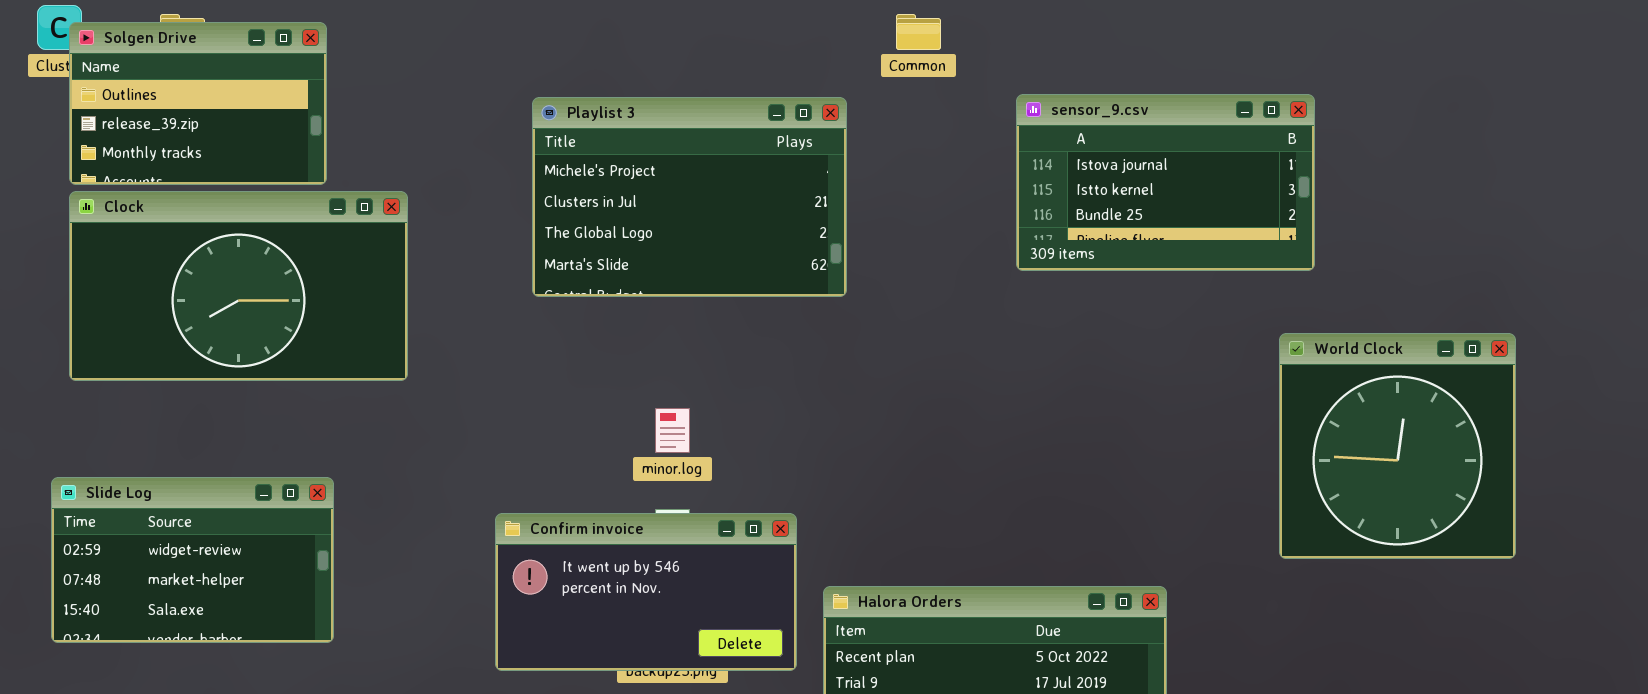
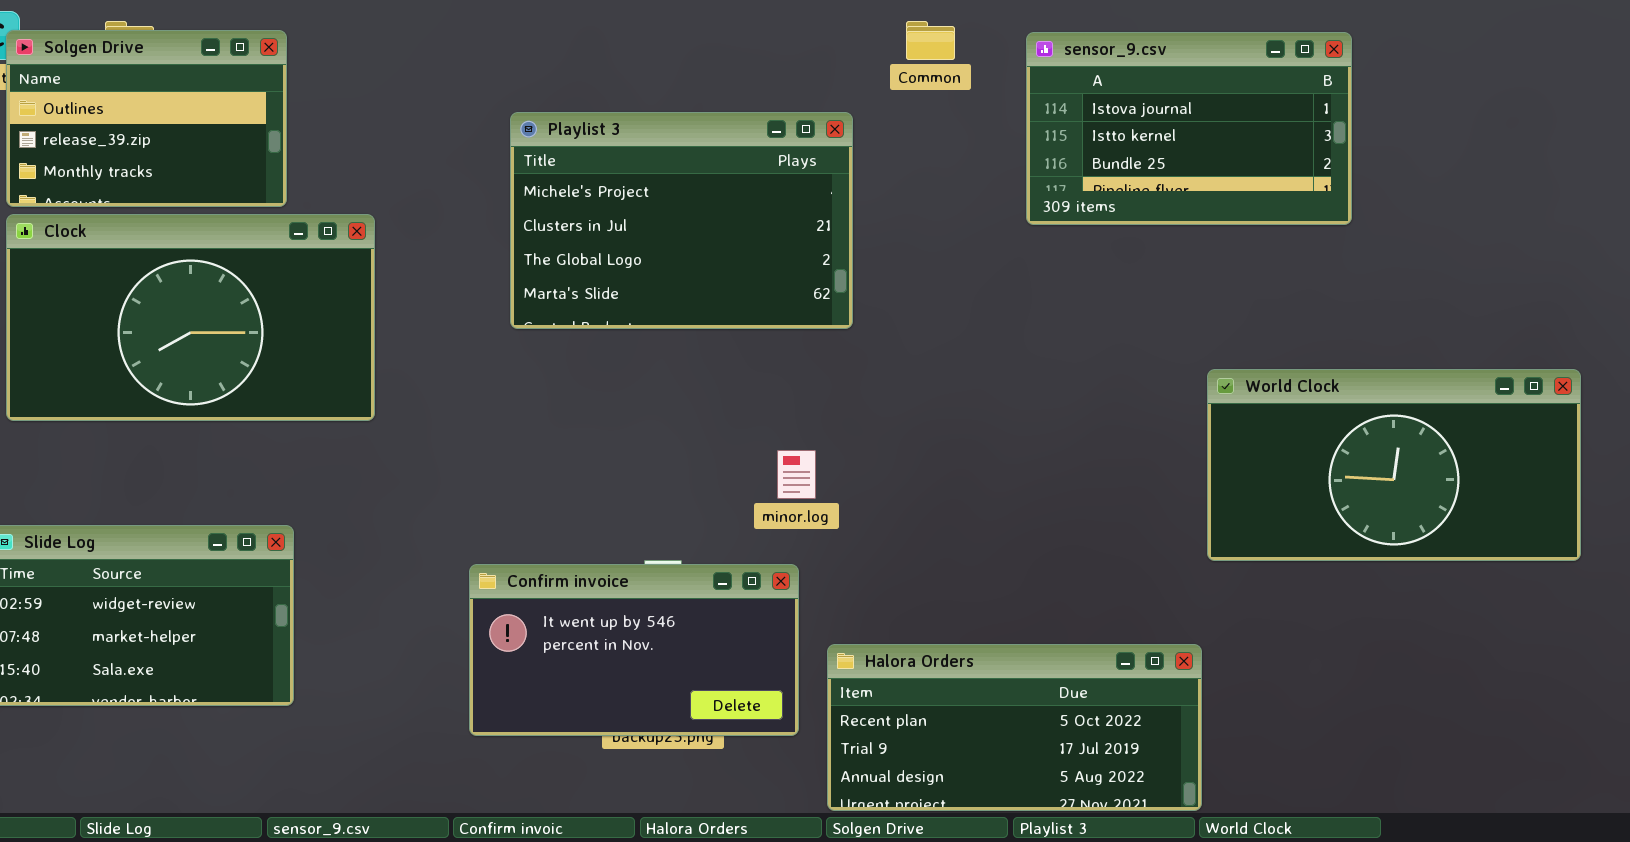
sensor_9.csv: [1016,94,1315,271] -> [1026,32,1352,225], moved
World Clock: [1279,333,1516,559] -> [1207,369,1581,561], resized
minor.log: [655,408,690,453] -> [777,450,816,499], moved

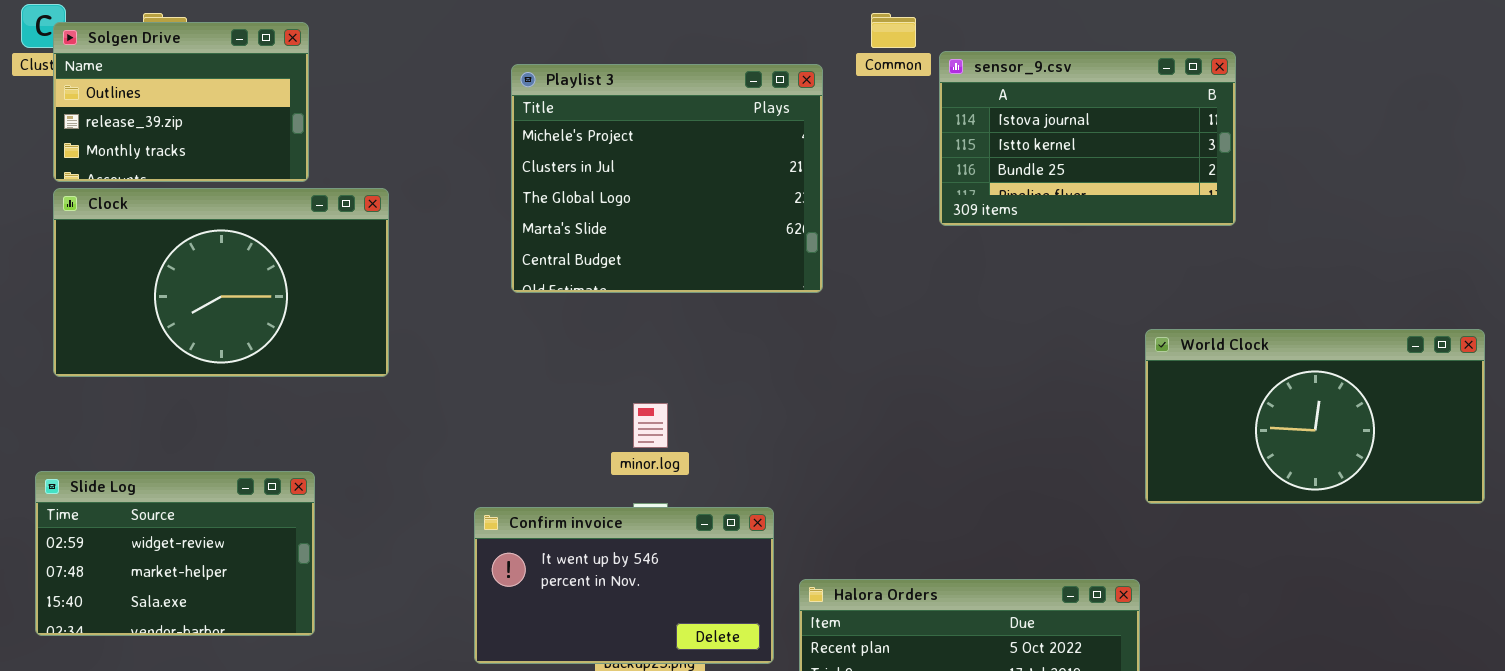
sensor_9.csv: [1026,32,1352,225] -> [939,51,1236,226], moved
Playlist 3: [510,112,853,329] -> [511,64,823,293], resized
minor.log: [777,450,816,499] -> [633,403,668,448], moved

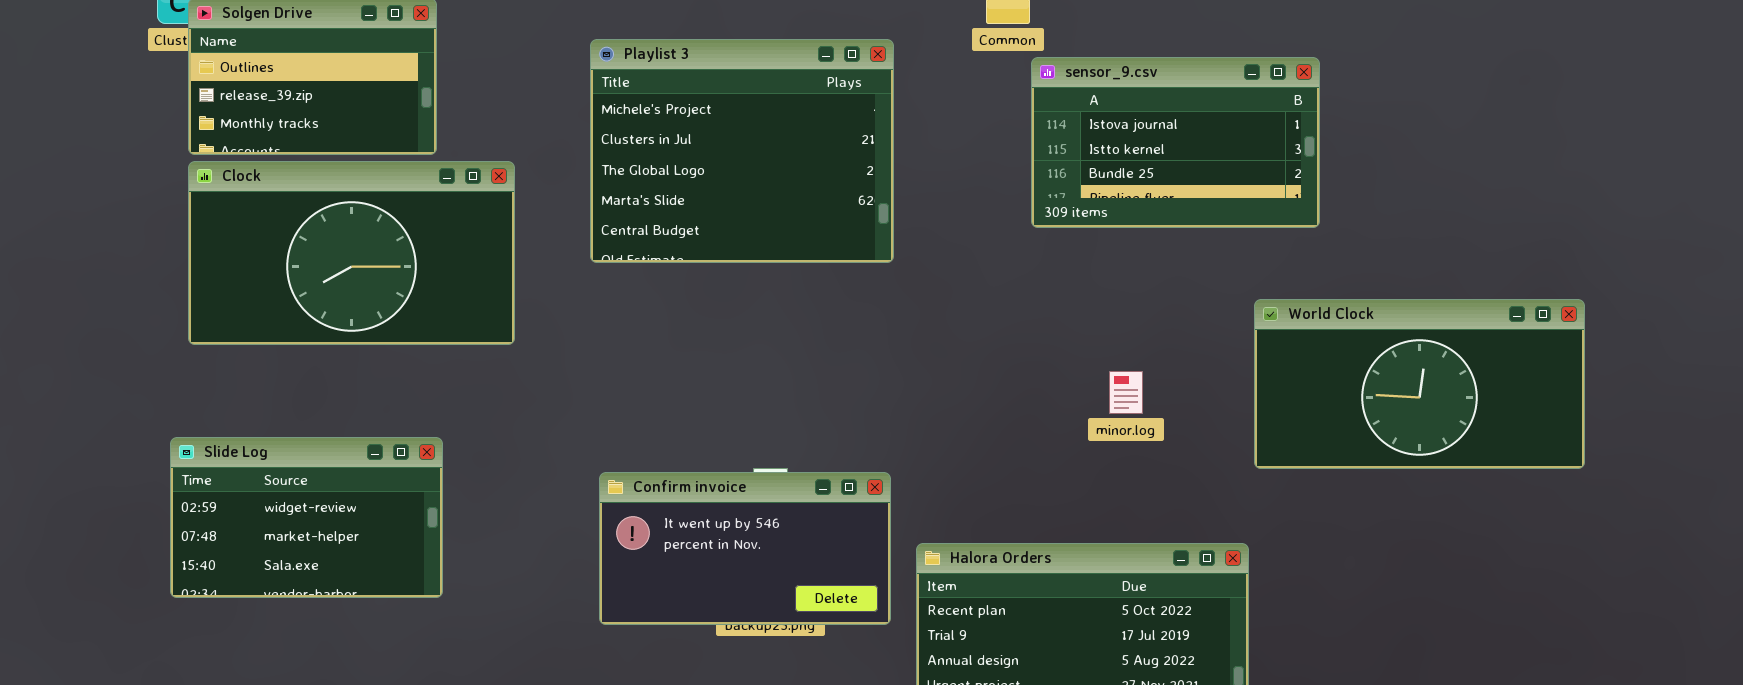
sensor_9.csv: [939,51,1236,226] -> [1031,57,1320,228], moved
Playlist 3: [511,64,823,293] -> [590,39,894,263], moved
minor.log: [633,403,668,448] -> [1109,371,1143,414], moved

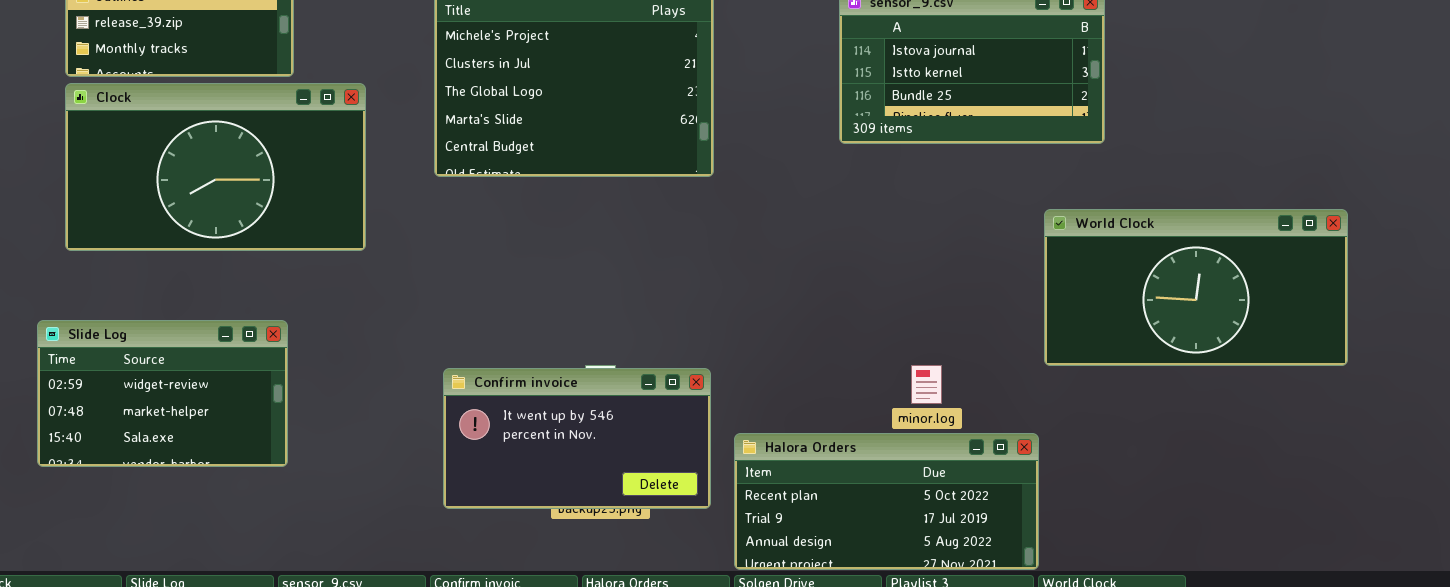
minor.log: [1109,371,1143,414] -> [911,365,942,404], moved
Slide Log: [170,437,443,598] -> [37,320,288,467], moved

